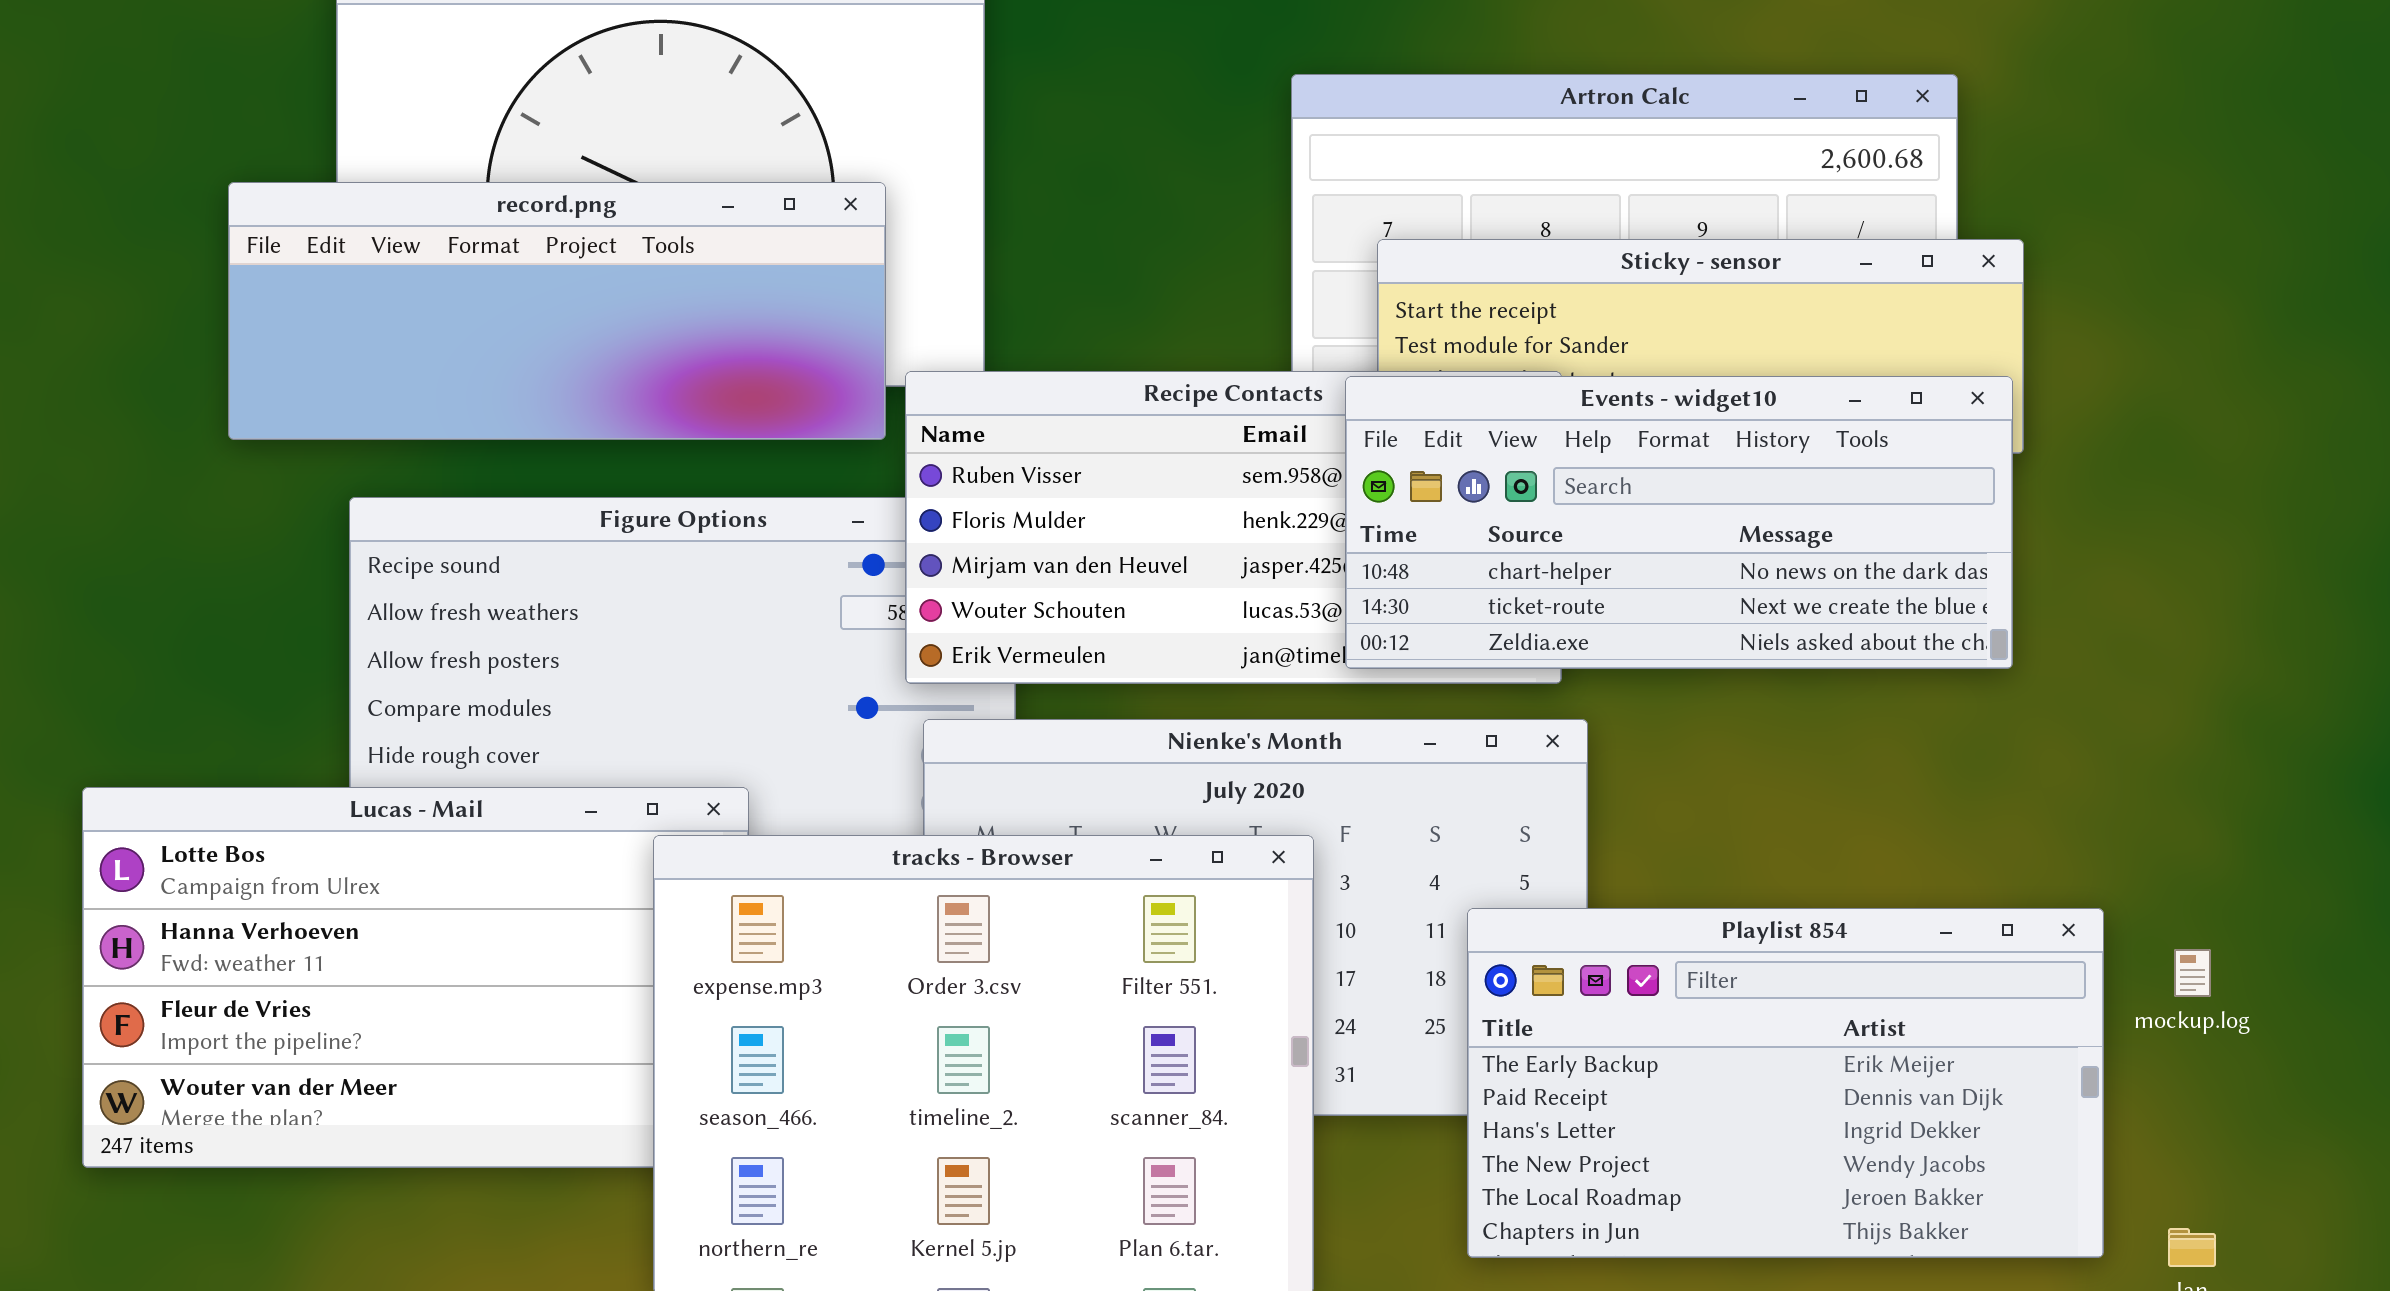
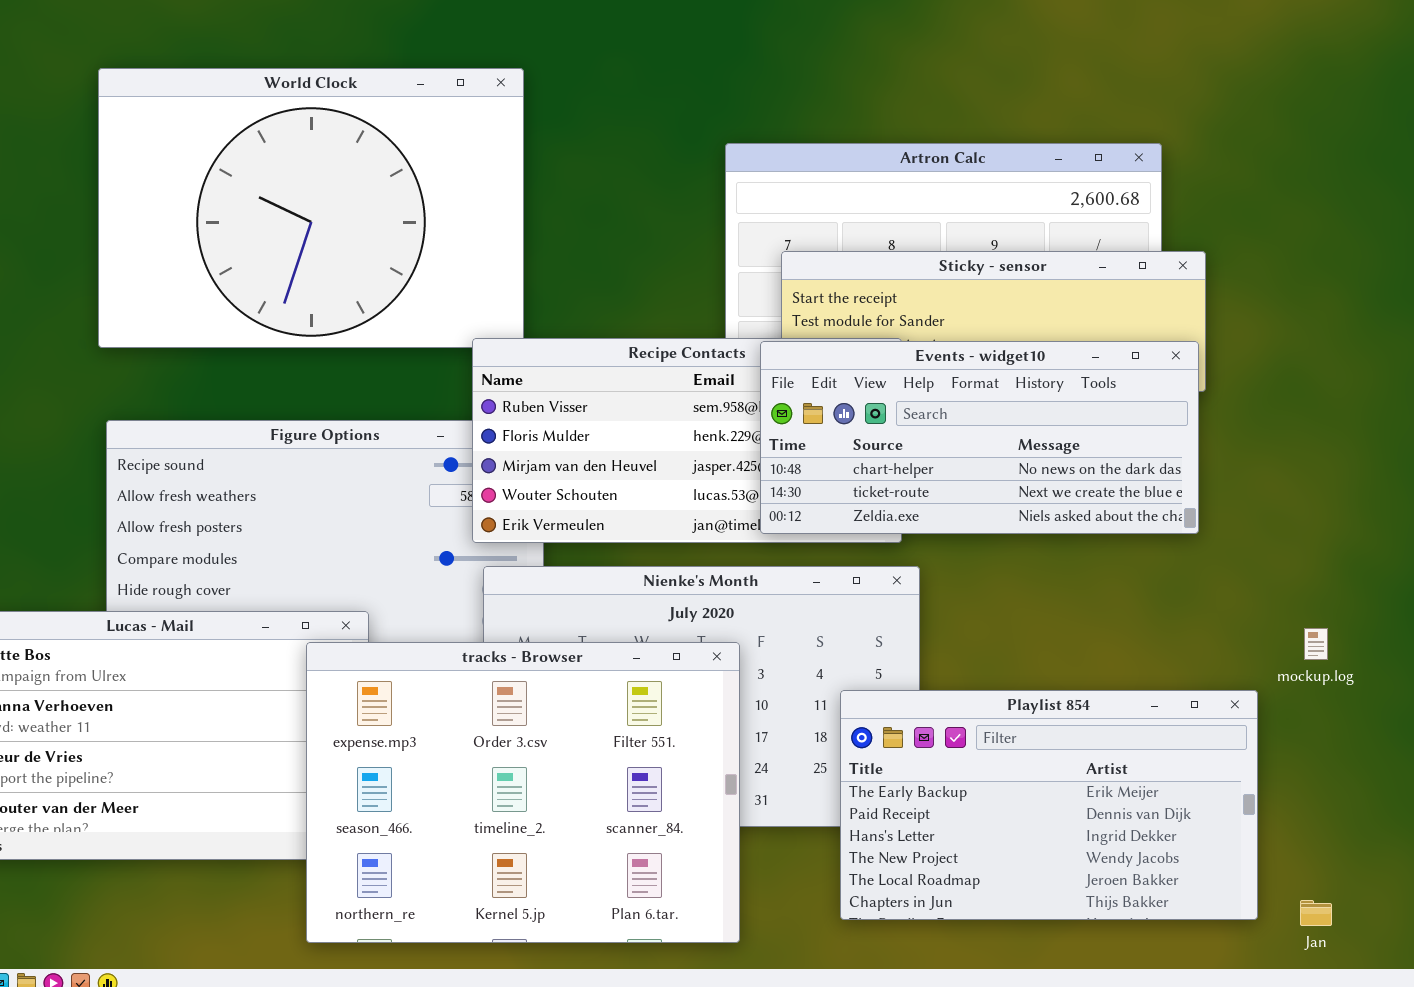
record.png: [228,182,886,440] -> none, closed
mockup.log: [2174,949,2211,997] -> [1304,628,1328,660], moved

